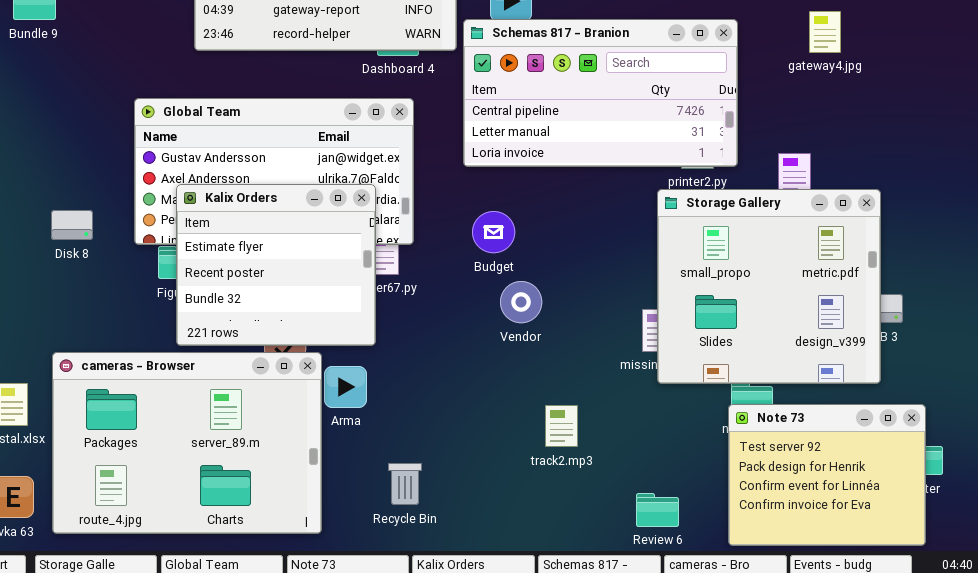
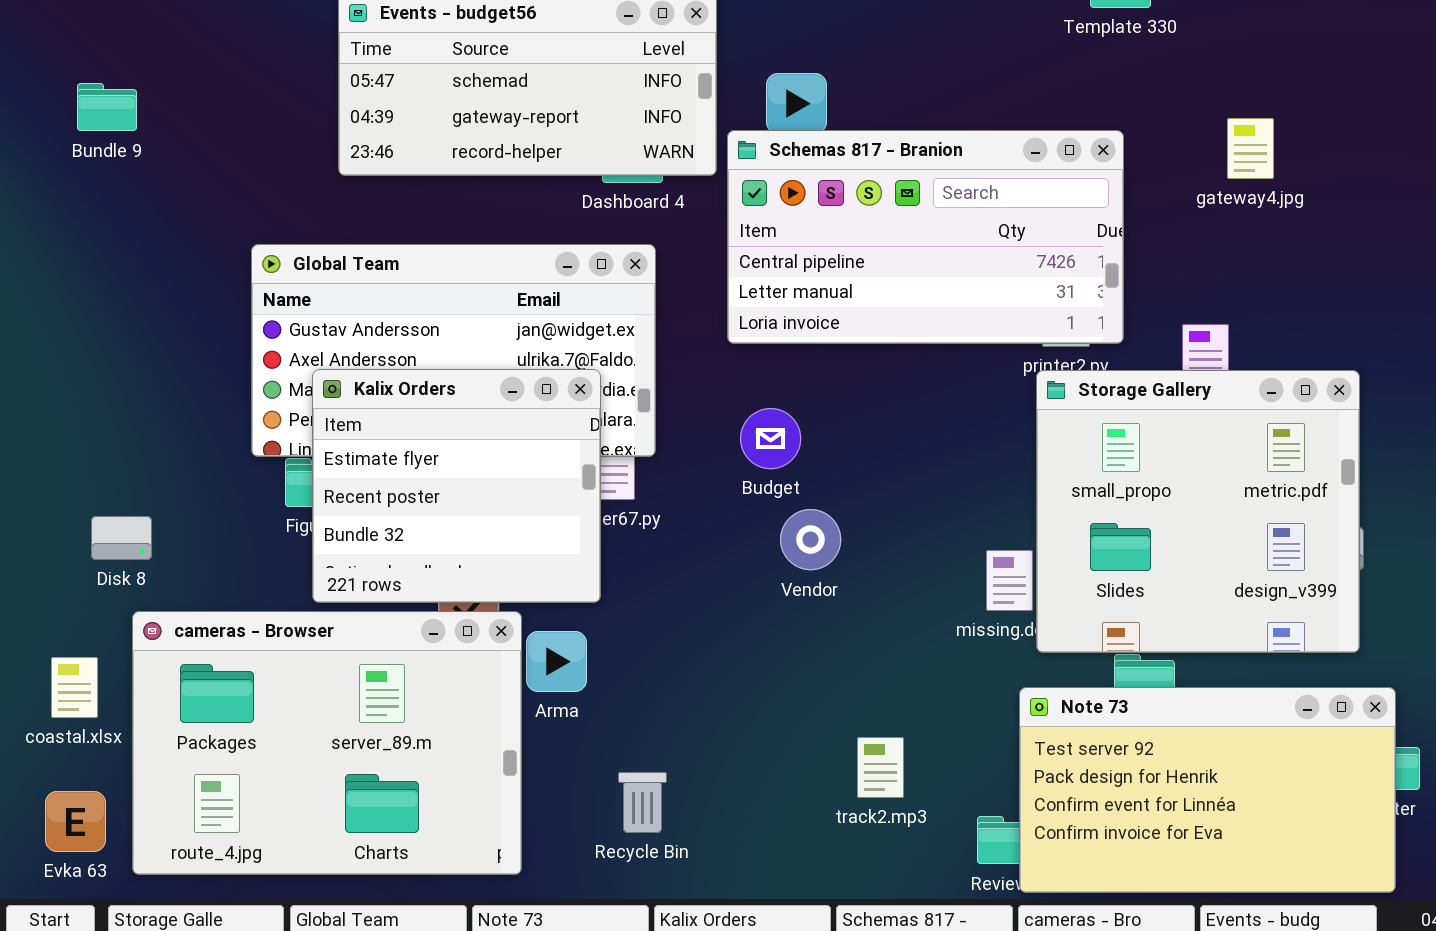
Storage Gallery: [657,189,881,384] -> [1036,370,1360,653], moved
Disk 8: [51,210,93,240] -> [91,516,152,560], moved
Note 73: [728,404,926,546] -> [1019,687,1396,893], resized
track2.mp3: [545,405,578,447] -> [857,737,904,798], moved

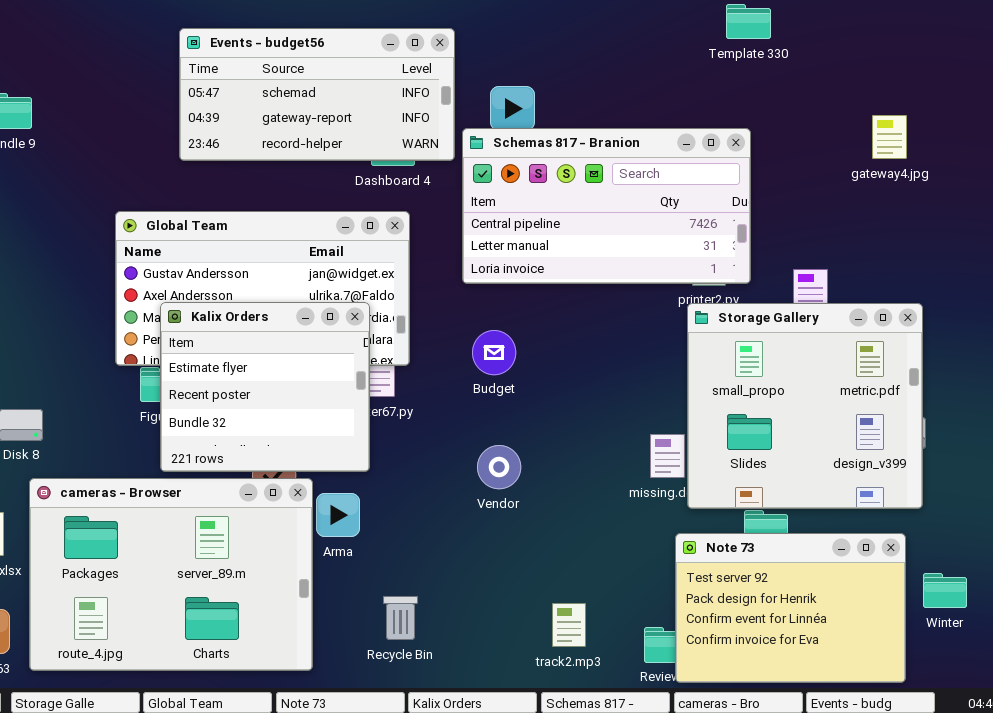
gateway4.jpg: [1227,118,1274,179] -> [872,115,907,159], moved
Vendor: [780,509,841,570] -> [477,445,521,489], moved
Note 73: [1019,687,1396,893] -> [675,533,906,683], resized
track2.mp3: [857,737,904,798] -> [552,603,586,647], moved

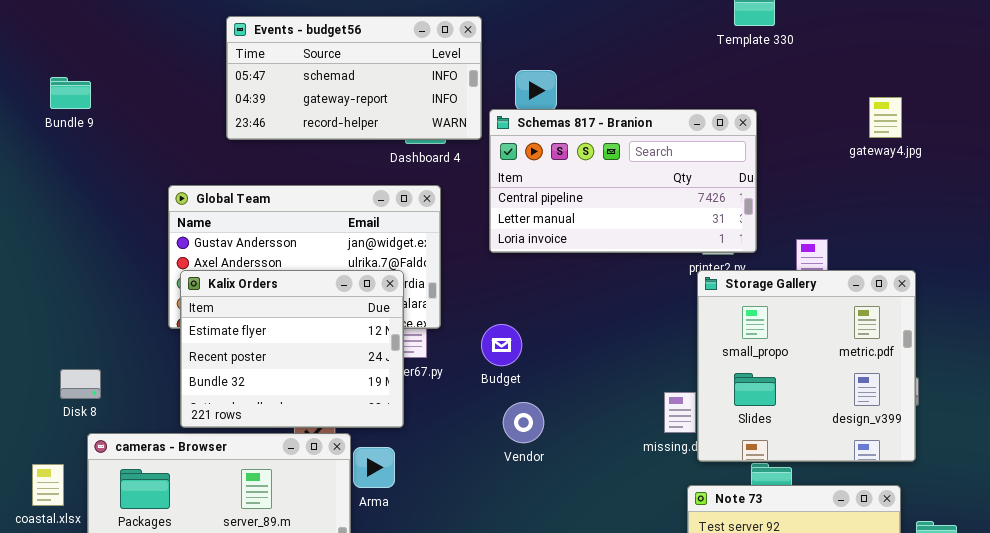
Kalix Orders: [160,302,370,472] -> [180,270,404,428], resized
Budget: [472,330,516,375] -> [481,324,522,366], moved

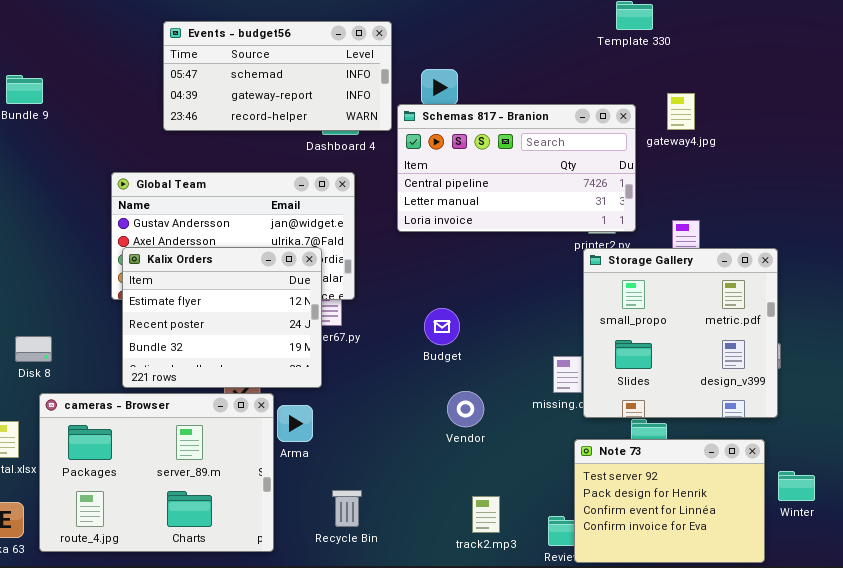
gateway4.jpg: [869,97,902,138] -> [667,93,695,130], moved
Budget: [481,324,522,366] -> [424,308,460,345], moved
Vendor: [503,402,544,443] -> [447,391,484,427], moved

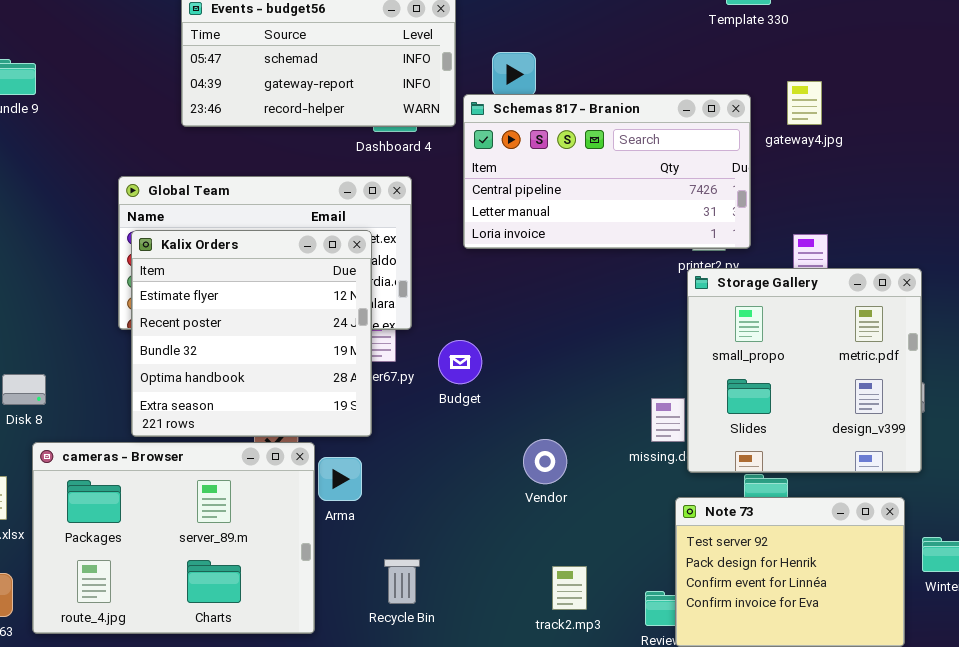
Kalix Orders: [122,247,322,388] -> [131,230,372,437], resized
Budget: [424,308,460,345] -> [438,340,482,384], moved

